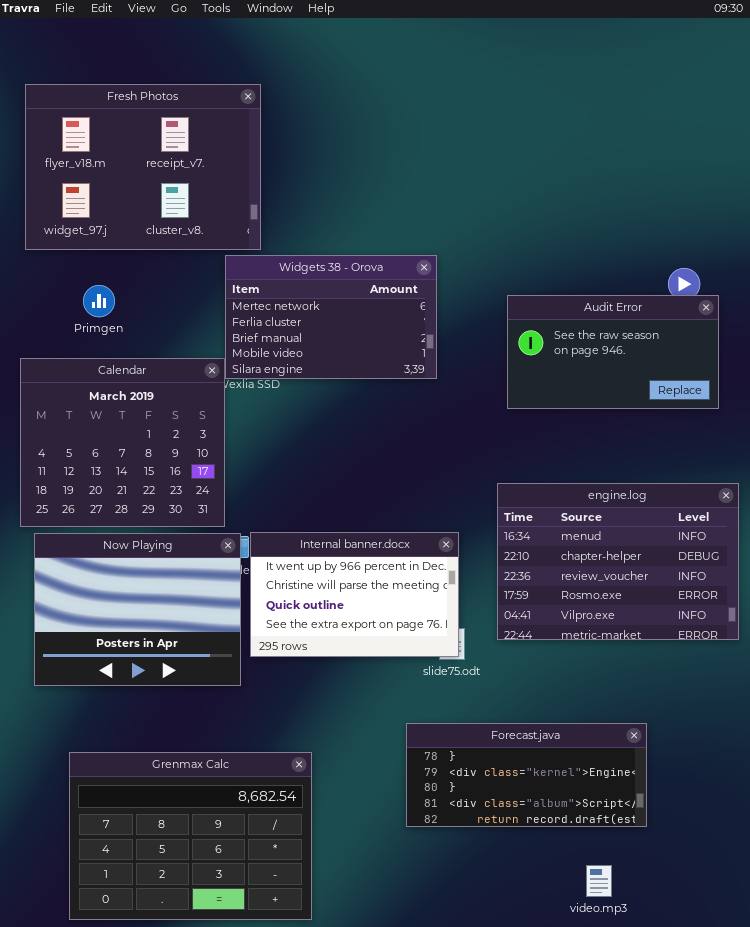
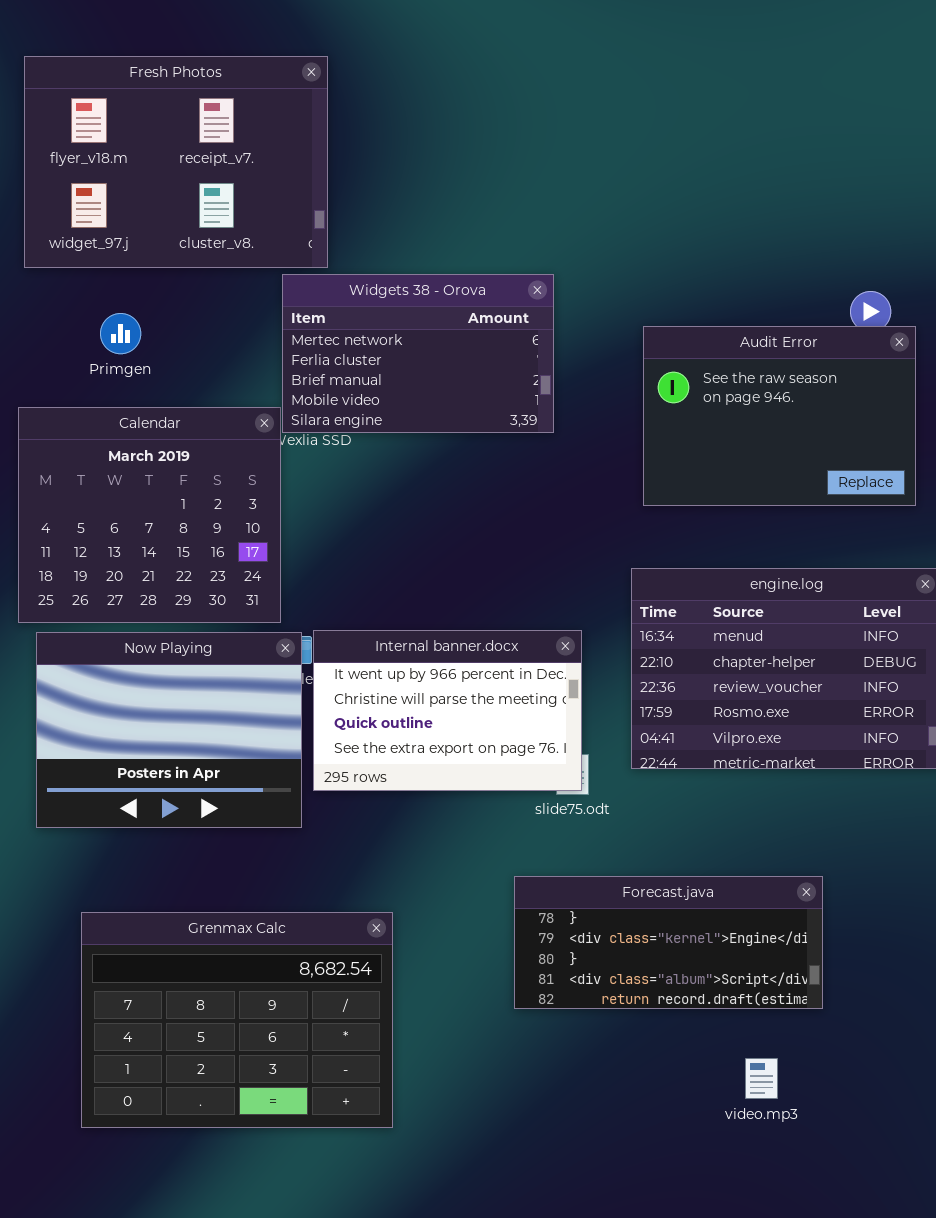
Audit Error: [507,295,719,409] -> [643,326,916,506], resized

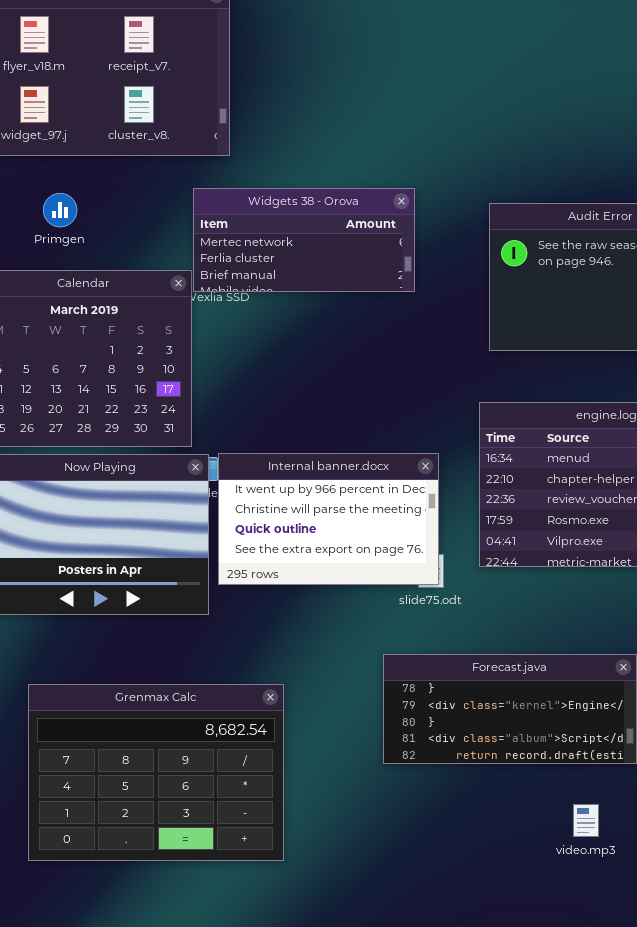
Widgets 38 - Orova: [282,274,554,433] -> [193,188,415,292], resized

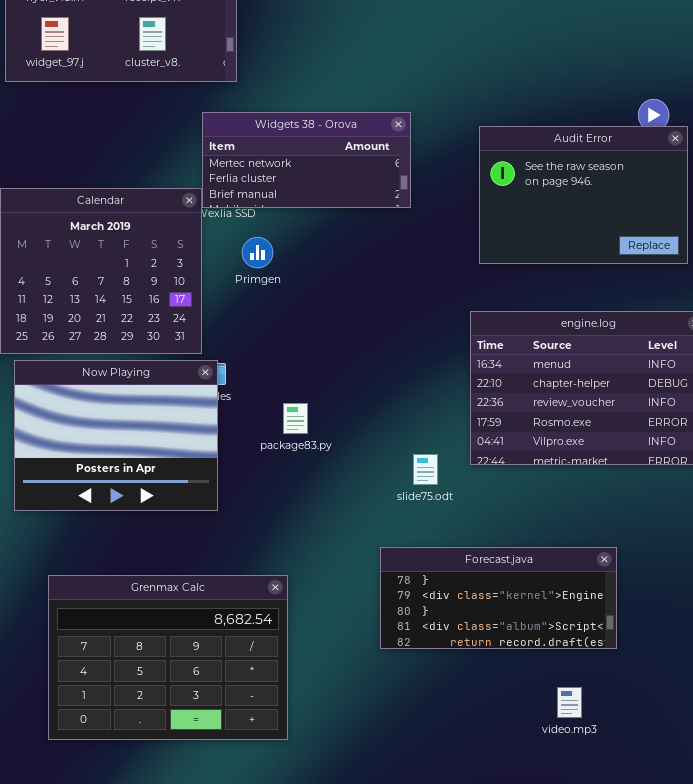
Primgen: [43,193,77,227] -> [242,237,273,268], moved
Internal banner.docx: [218,453,439,585] -> none, closed

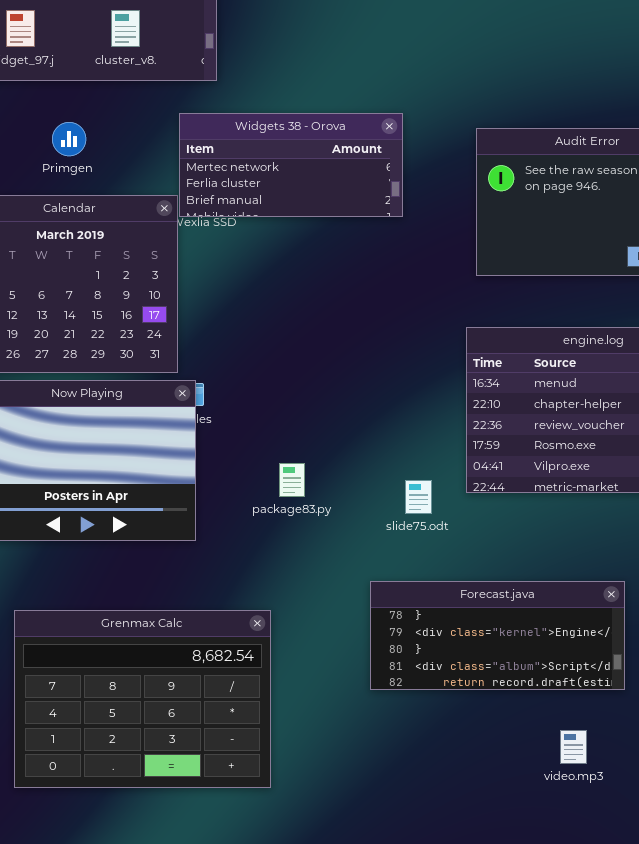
Primgen: [242,237,273,268] -> [52,122,86,156], moved
package83.py: [283,403,308,434] -> [279,463,305,497], moved

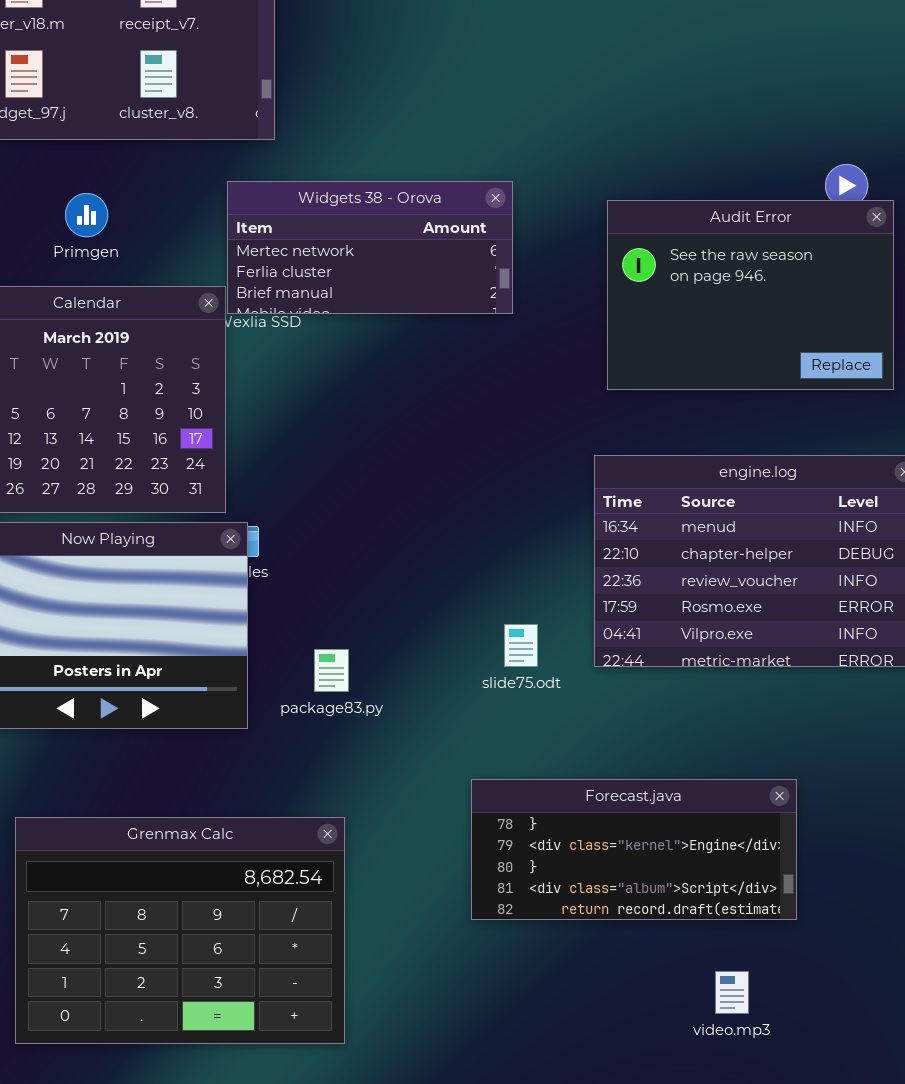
package83.py: [279,463,305,497] -> [314,649,349,692], moved
slide75.odt: [405,480,432,514] -> [504,624,538,667], moved

